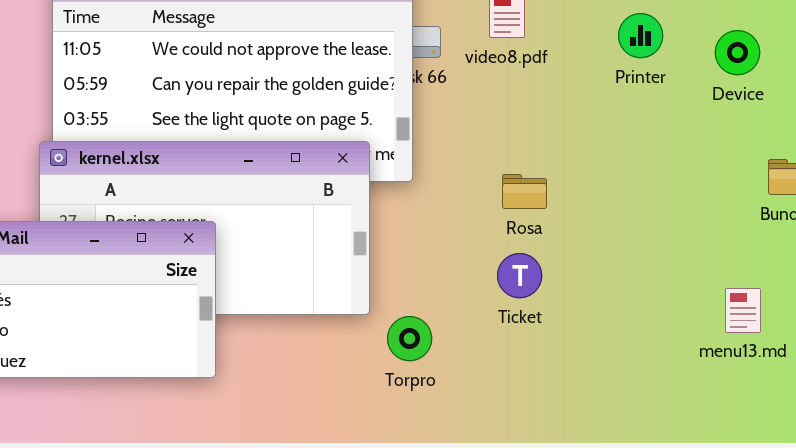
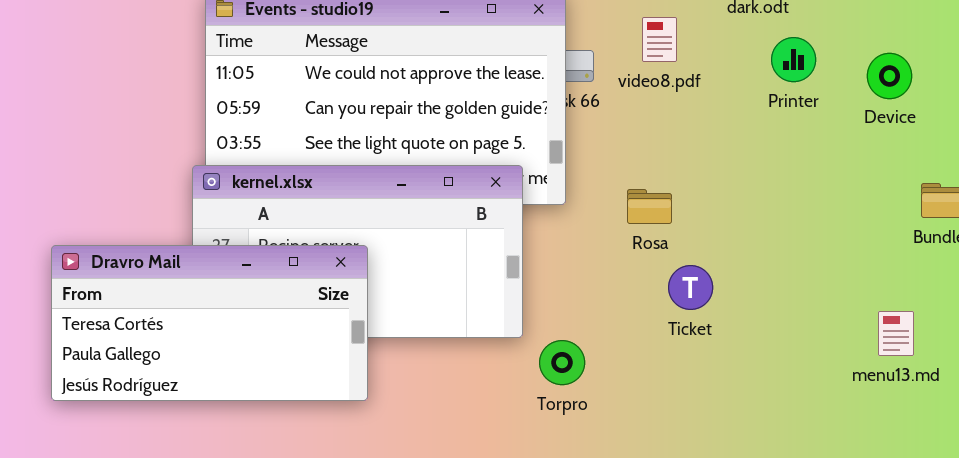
Rosa: [502,174,547,209] -> [627,189,672,224], moved
Ticket: [497,253,542,298] -> [668,265,713,310], moved

